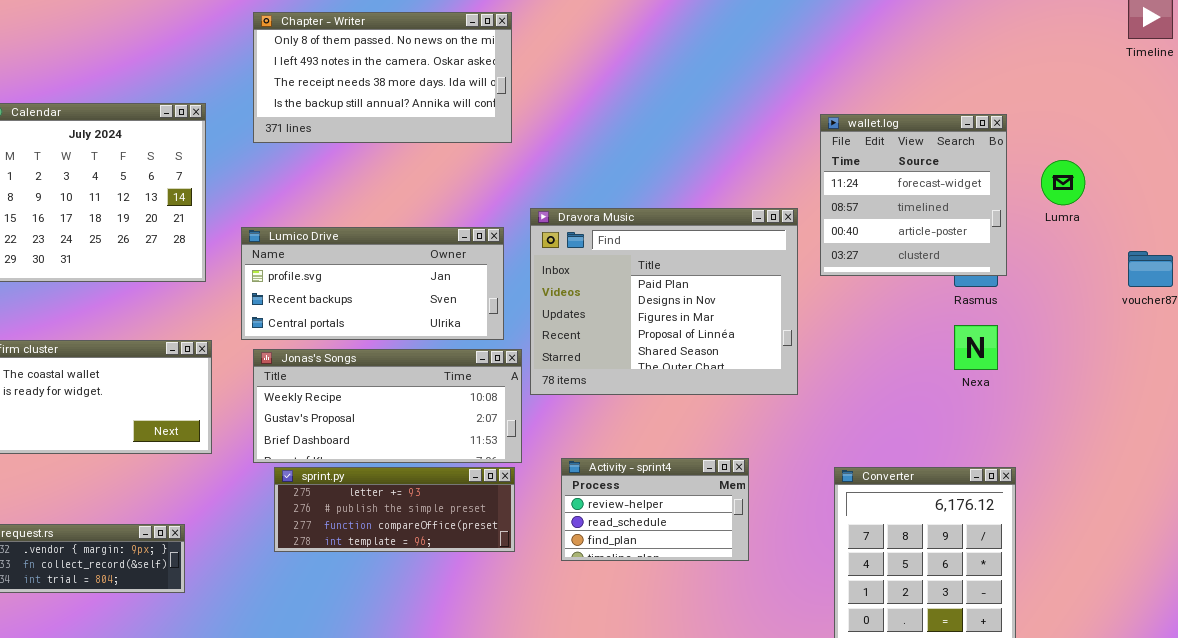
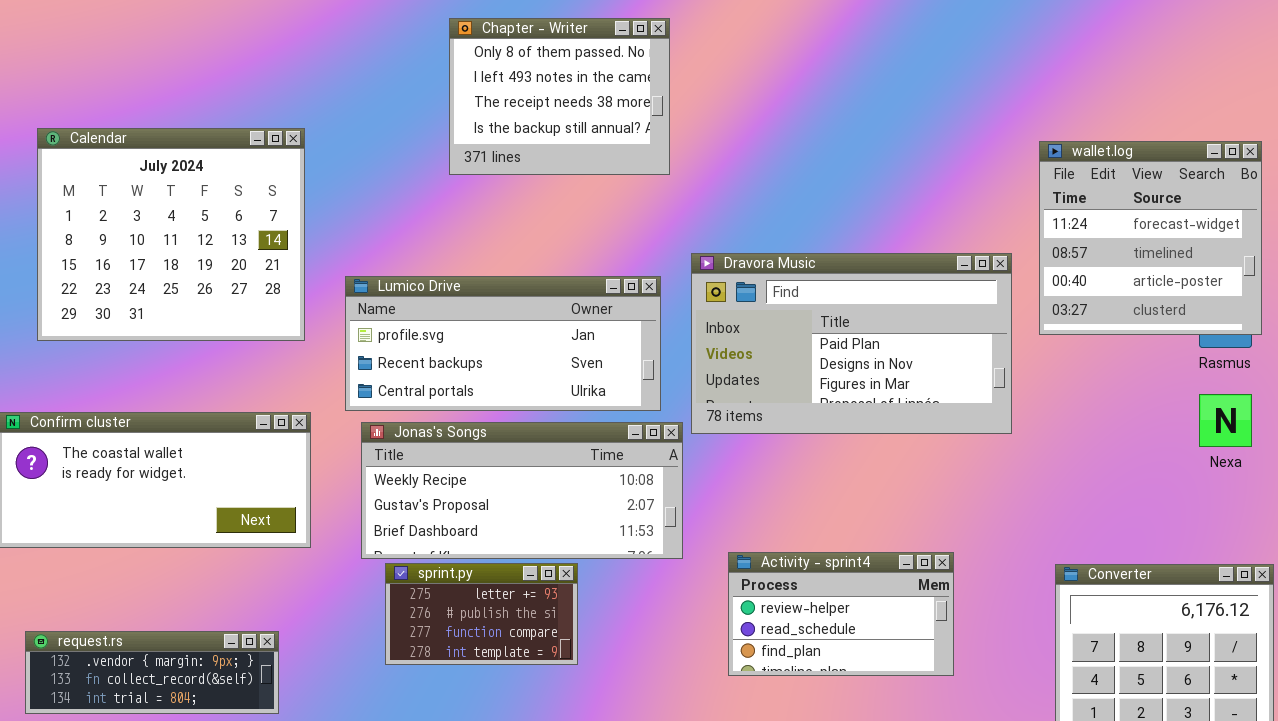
Chapter - Writer: [253,12,512,143] -> [449,18,670,175], resized
Dravora Music: [530,208,798,395] -> [691,253,1012,434], resized
sprint.py: [274,467,515,552] -> [385,563,578,665], resized

